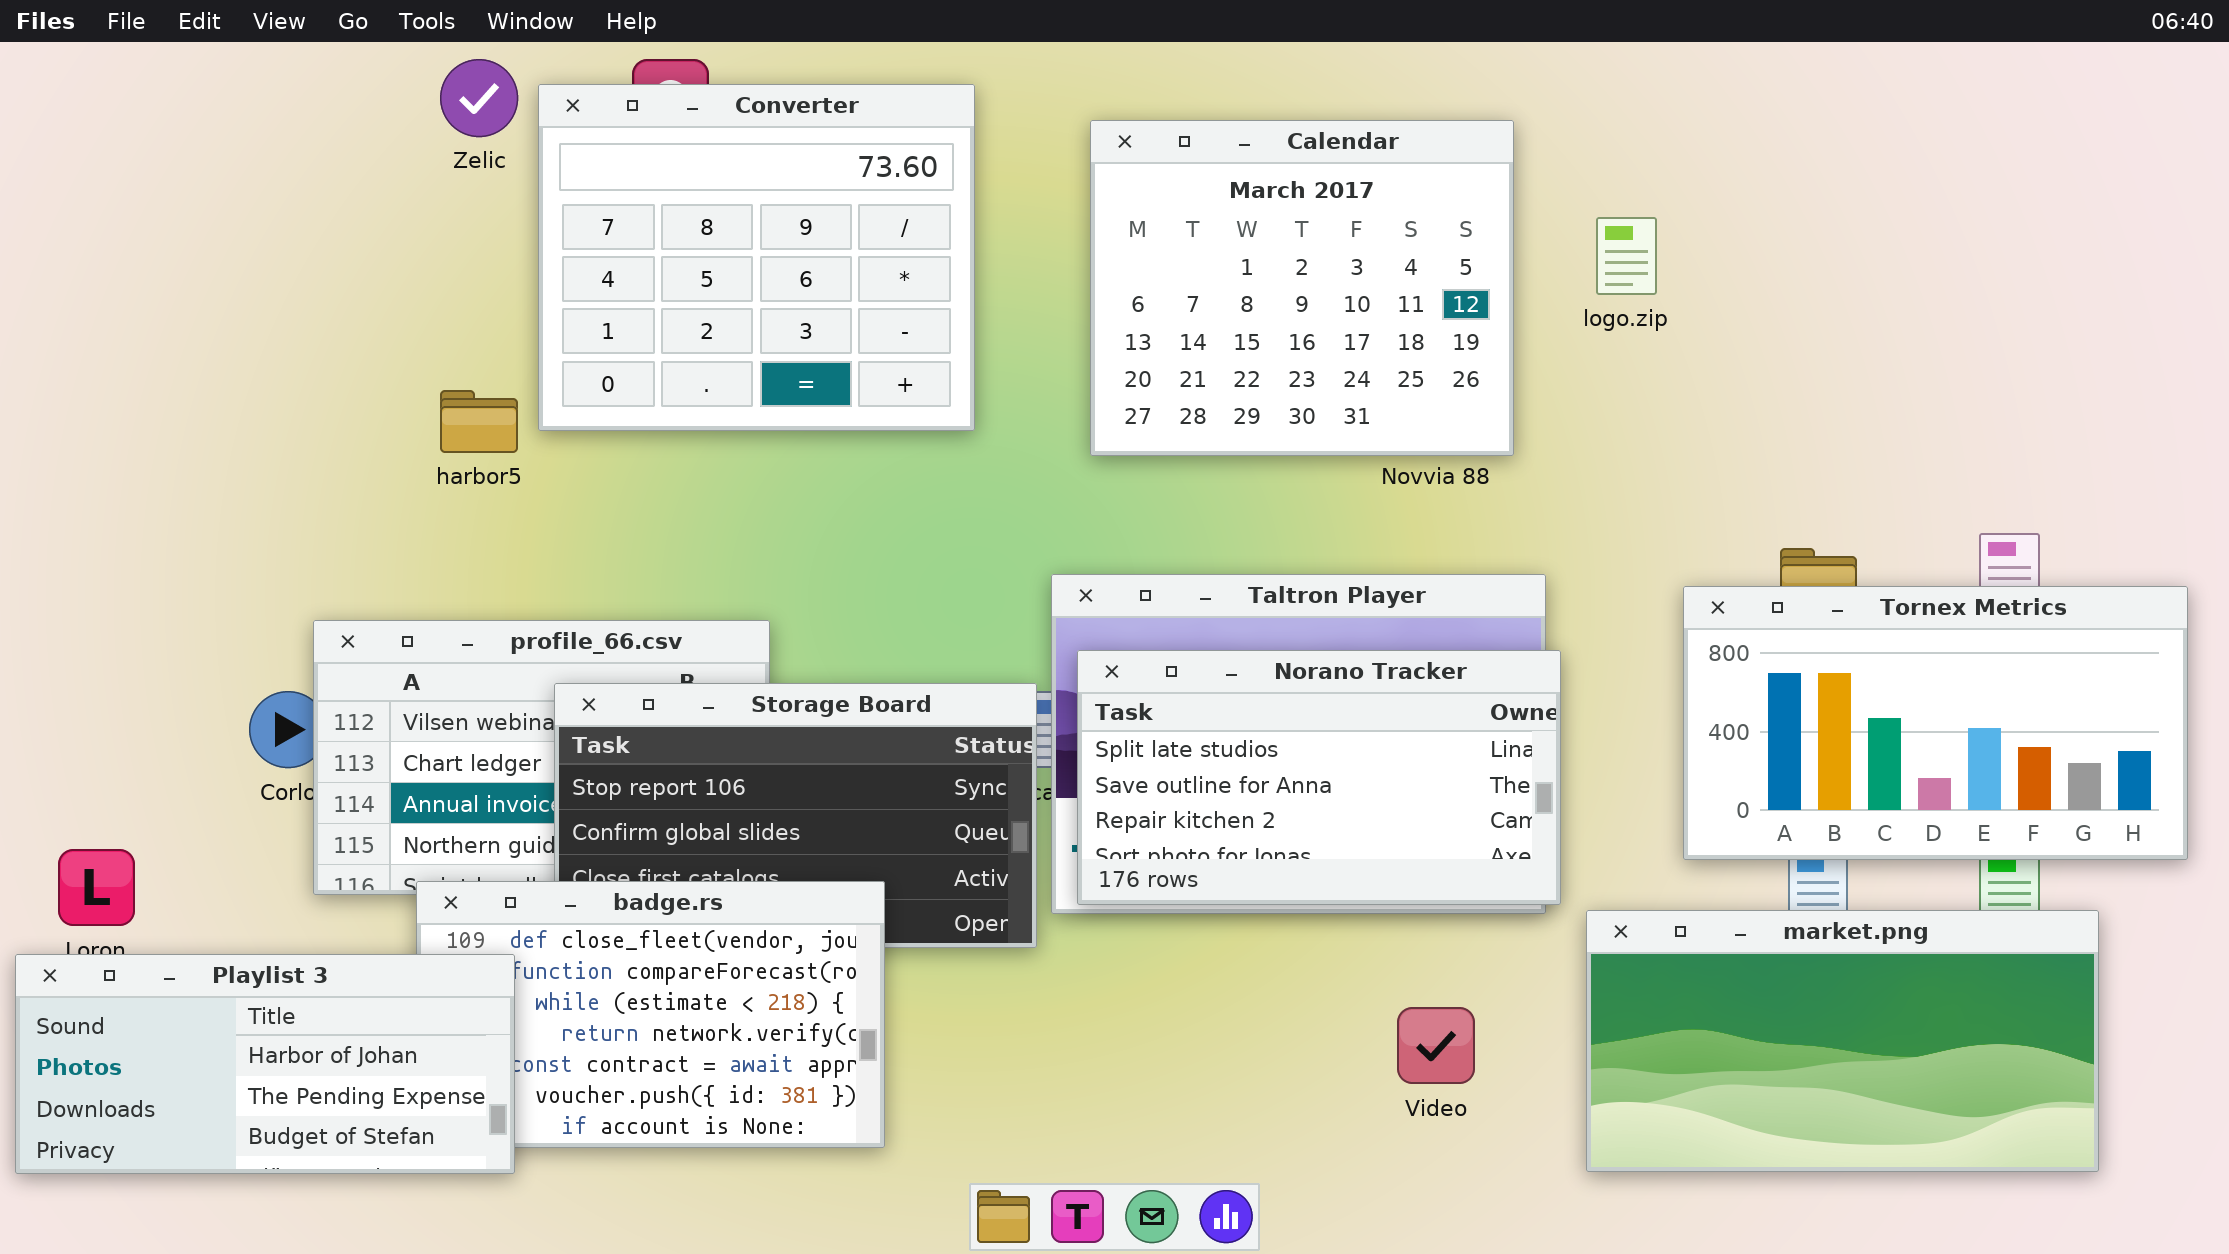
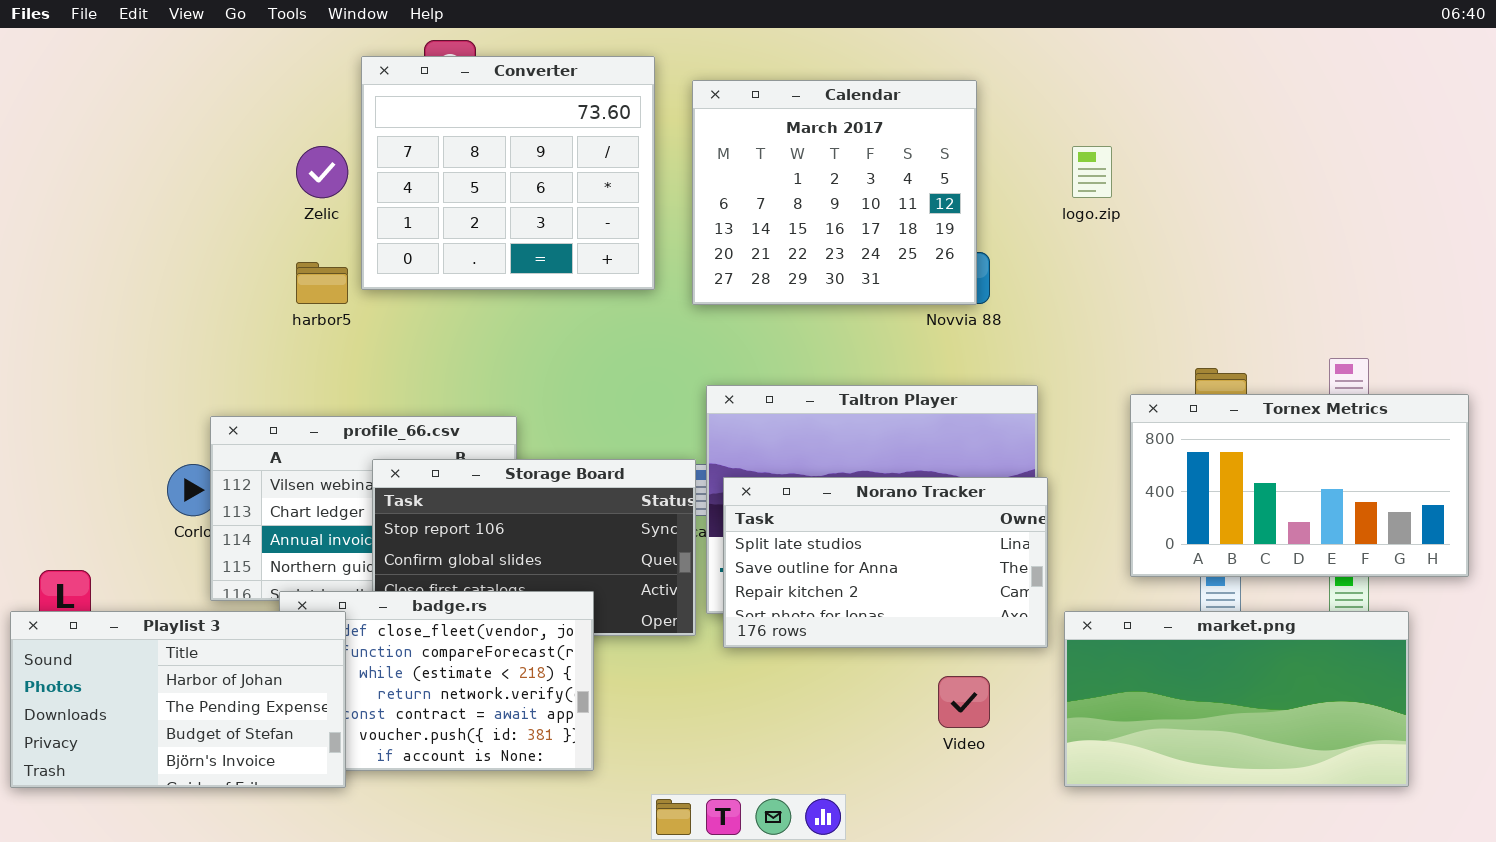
Zelic: [440,59,518,137] -> [296,146,348,198], moved
Calendar: [1090,120,1514,456] -> [692,80,977,305], moved
Norano Tracker: [1077,650,1561,905] -> [723,477,1048,648], moved
Playlist 3: [15,954,515,1174] -> [10,611,346,788], resized

